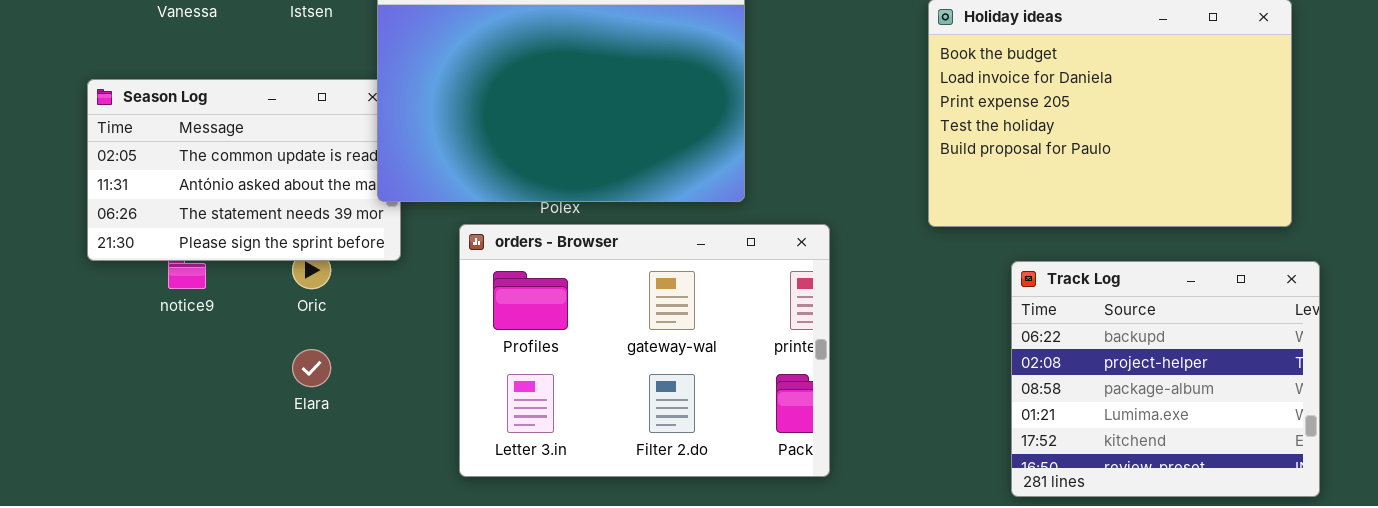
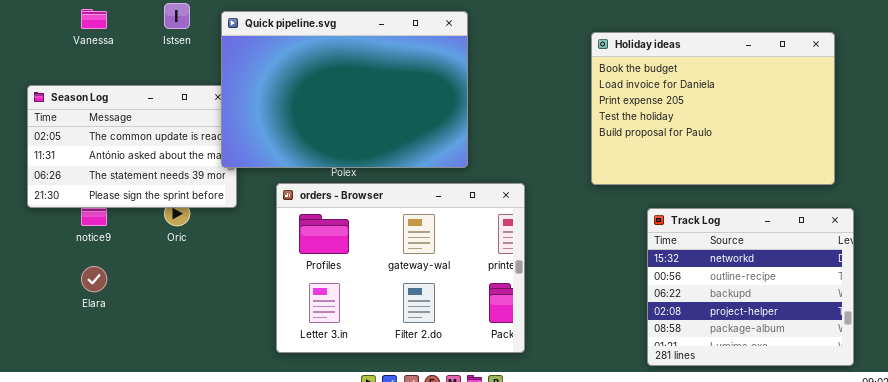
Track Log: [1011,261,1320,497] -> [647,208,854,366], scrolled up 2 rows
Elara: [292,349,331,387] -> [81,266,107,292], moved

